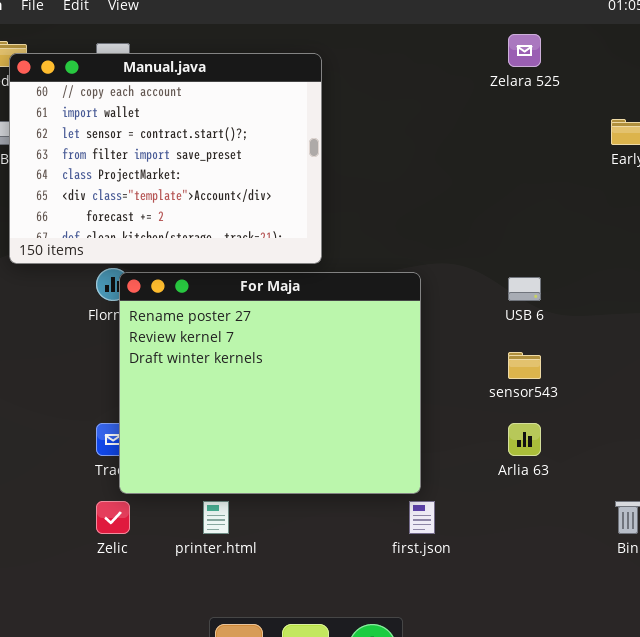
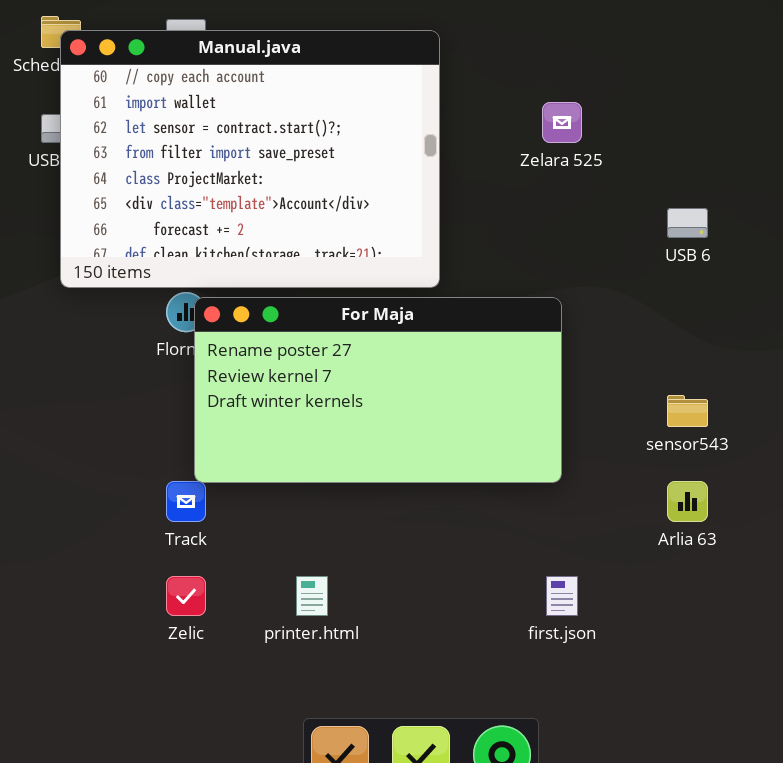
Zelara 525: [508,34,541,67] -> [542,102,582,143], moved
For Maja: [119,272,421,494] -> [194,297,562,483], resized
USB 6: [508,277,541,301] -> [667,208,708,238], moved

